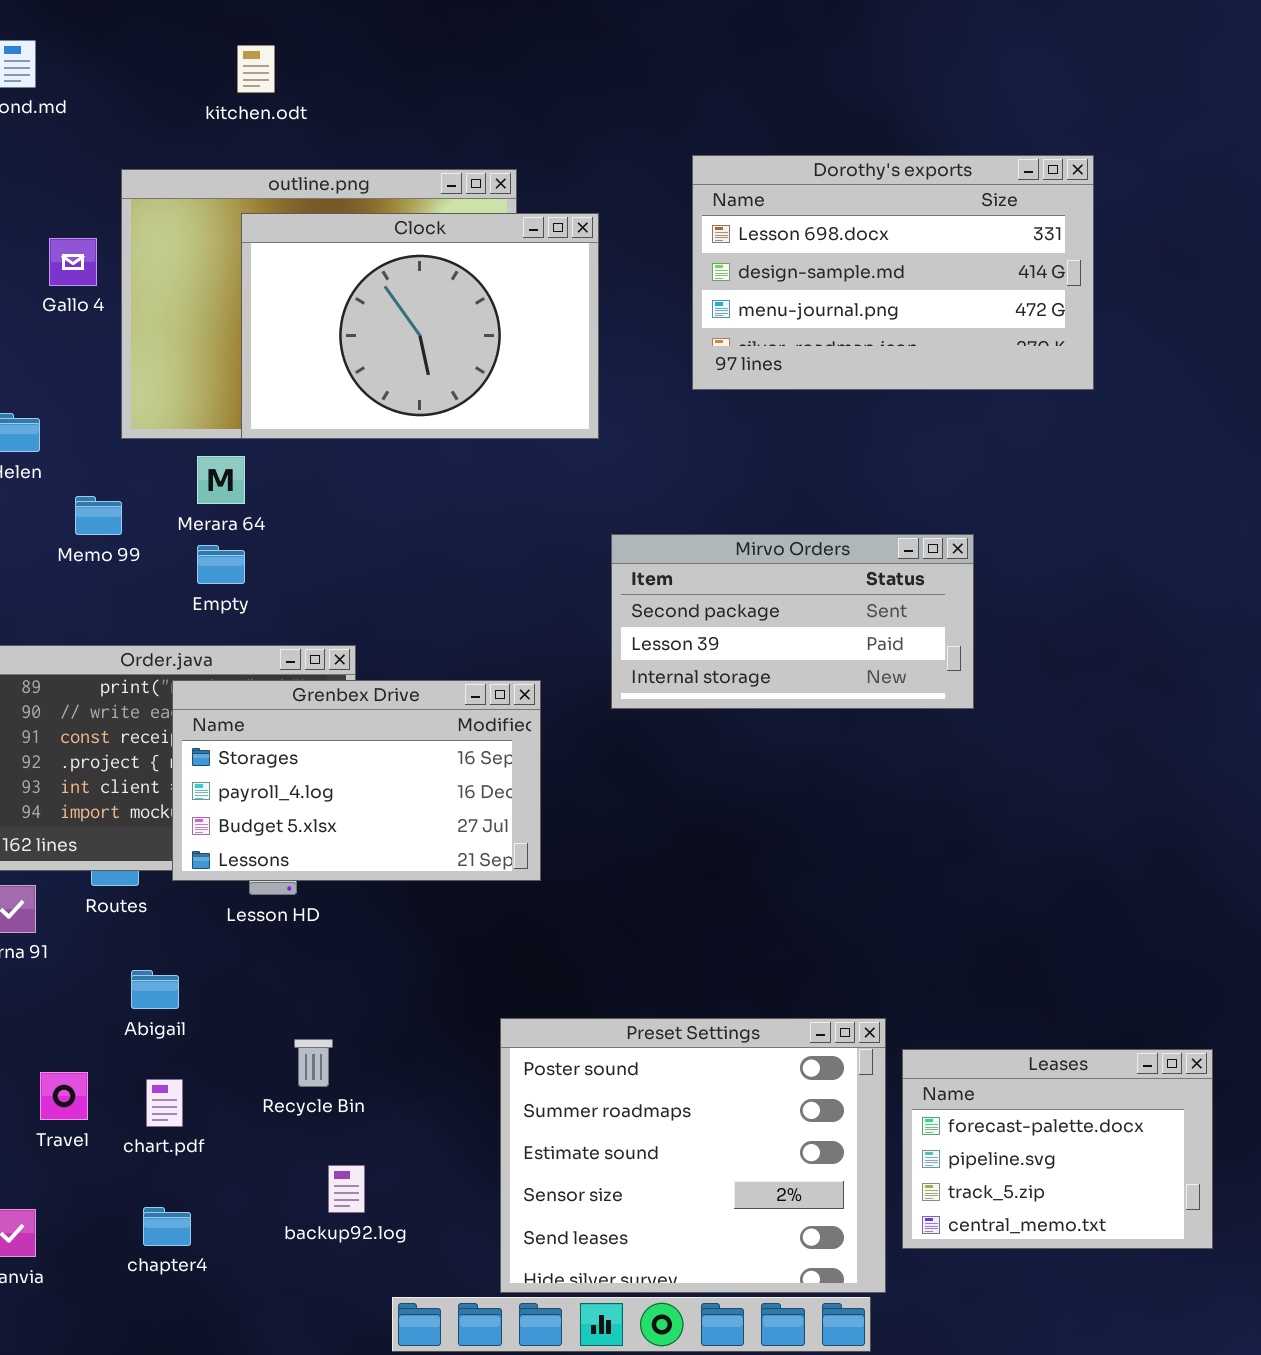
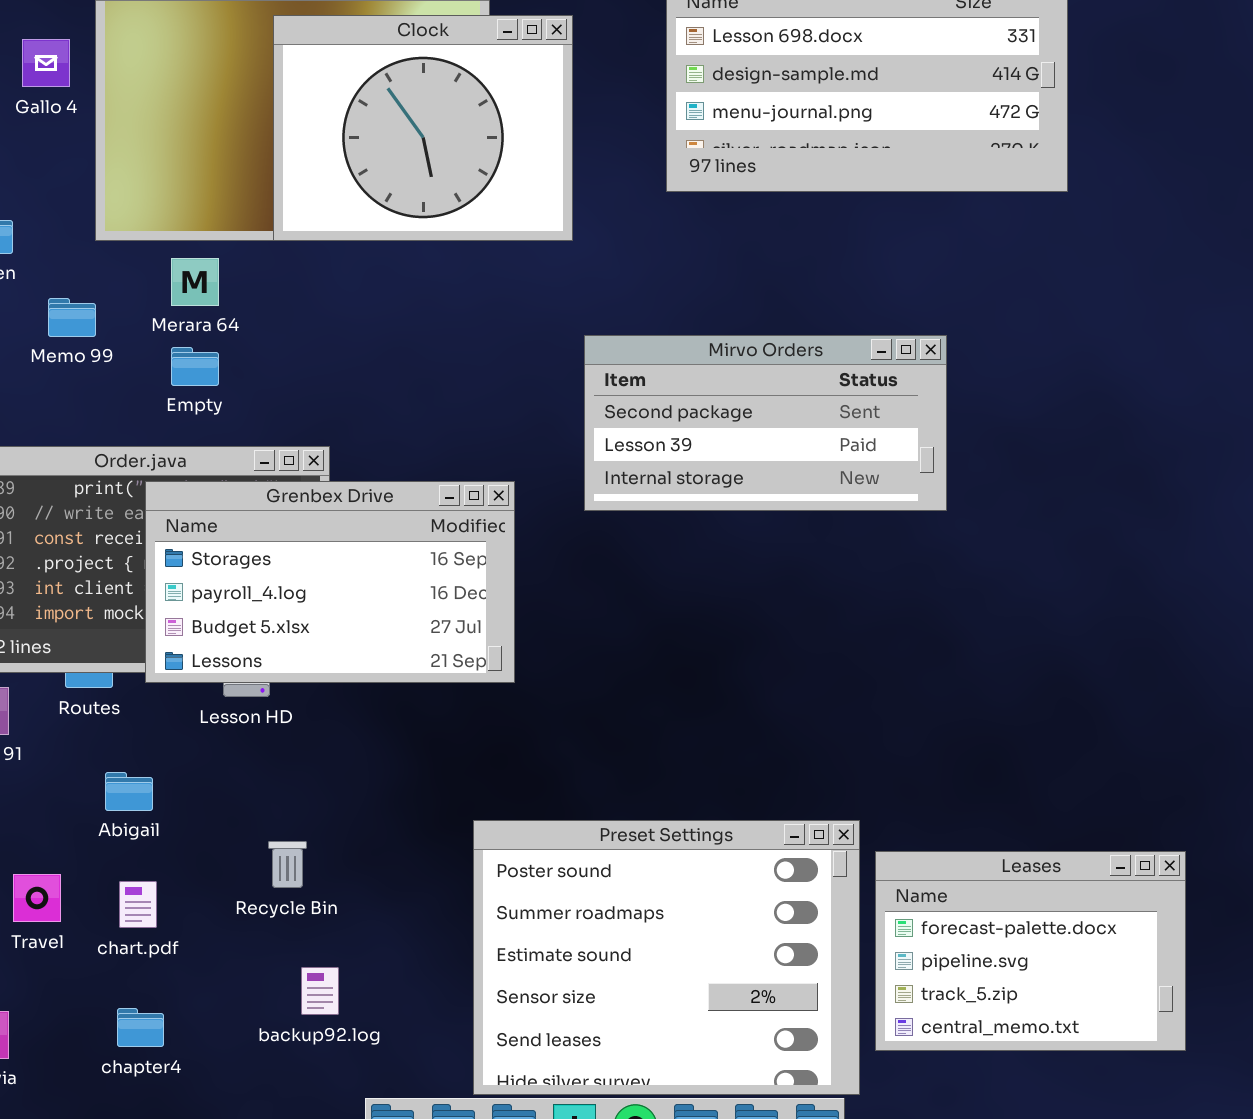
Clock: [241,213,599,439] -> [273,15,573,241], resized

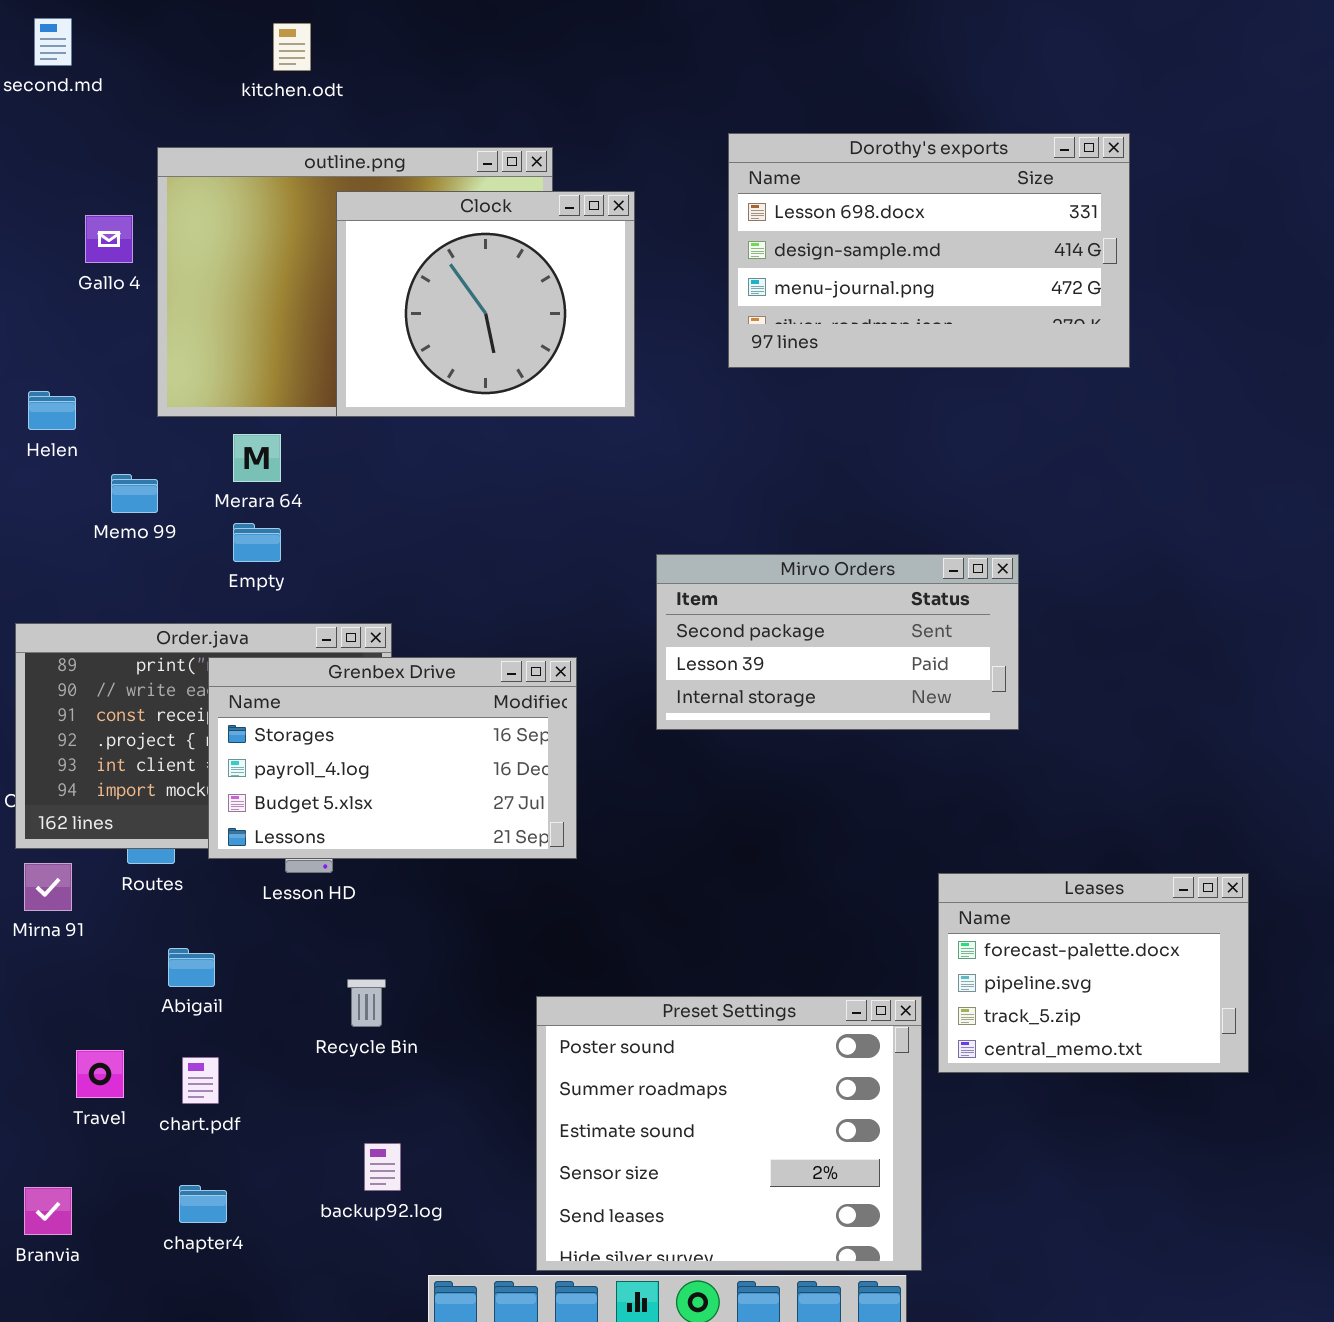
Mirvo Orders: [584,335,947,511] -> [656,554,1019,730], moved
Recycle Bin: [268,841,307,888] -> [347,979,386,1027], moved
Leases: [875,851,1186,1051] -> [938,873,1249,1073], moved

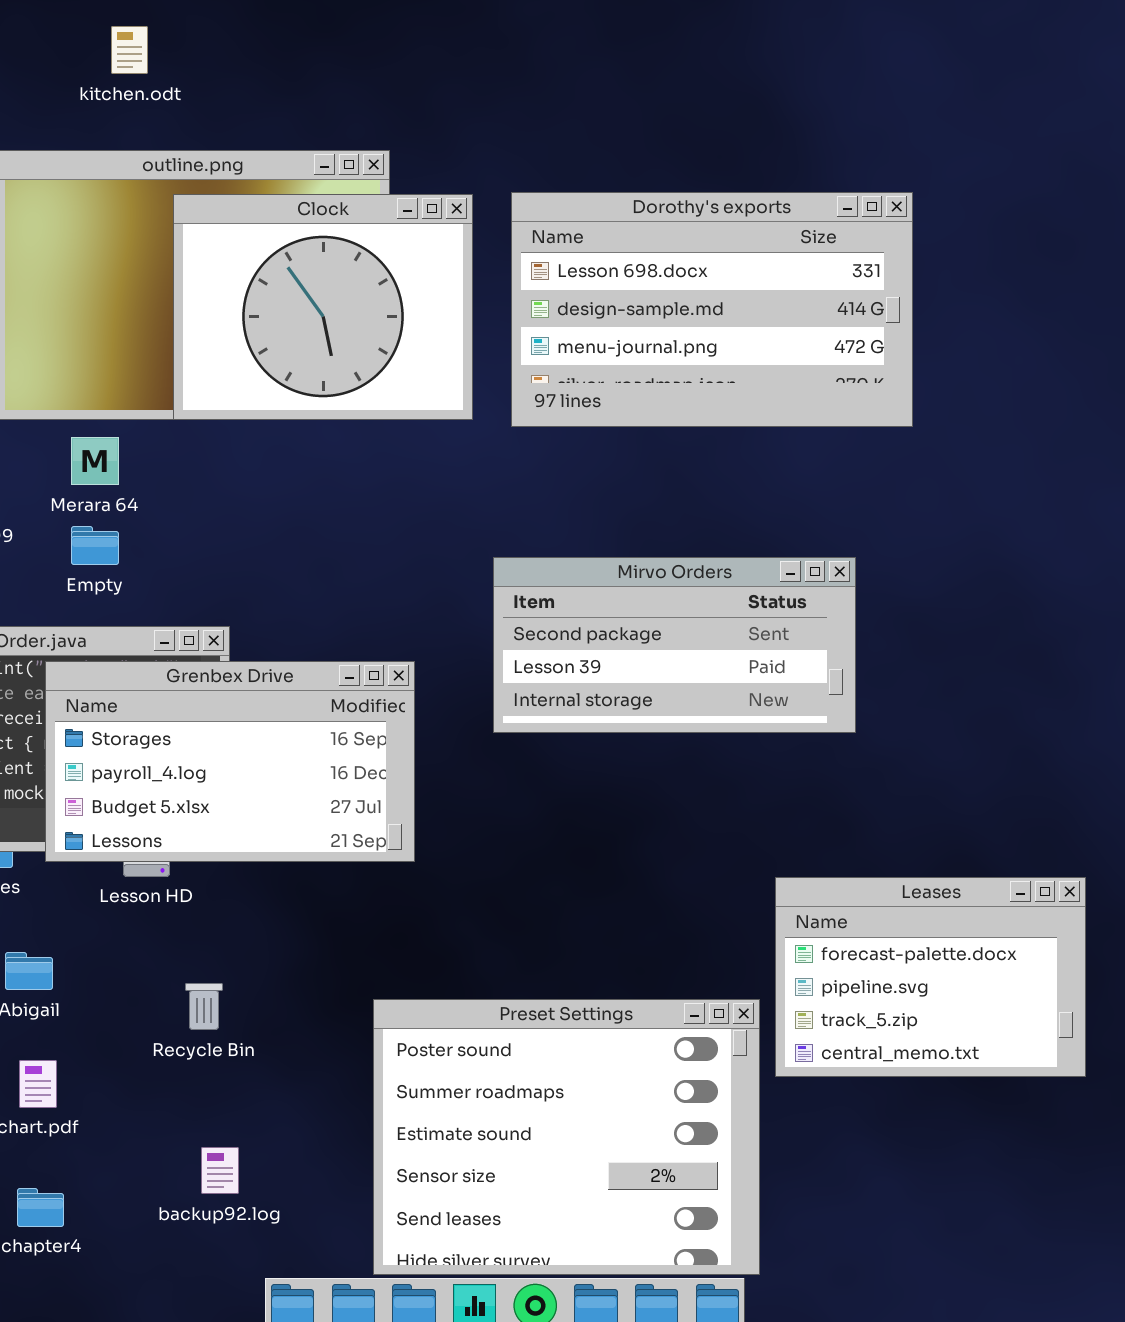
Dorothy's exports: [728,133,1130,368] -> [511,192,913,427], moved

